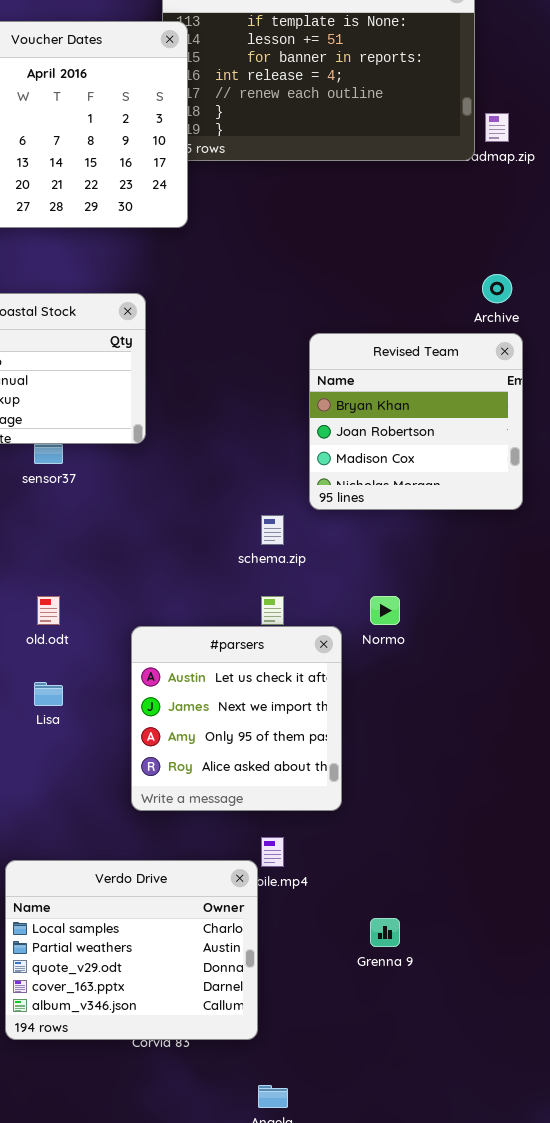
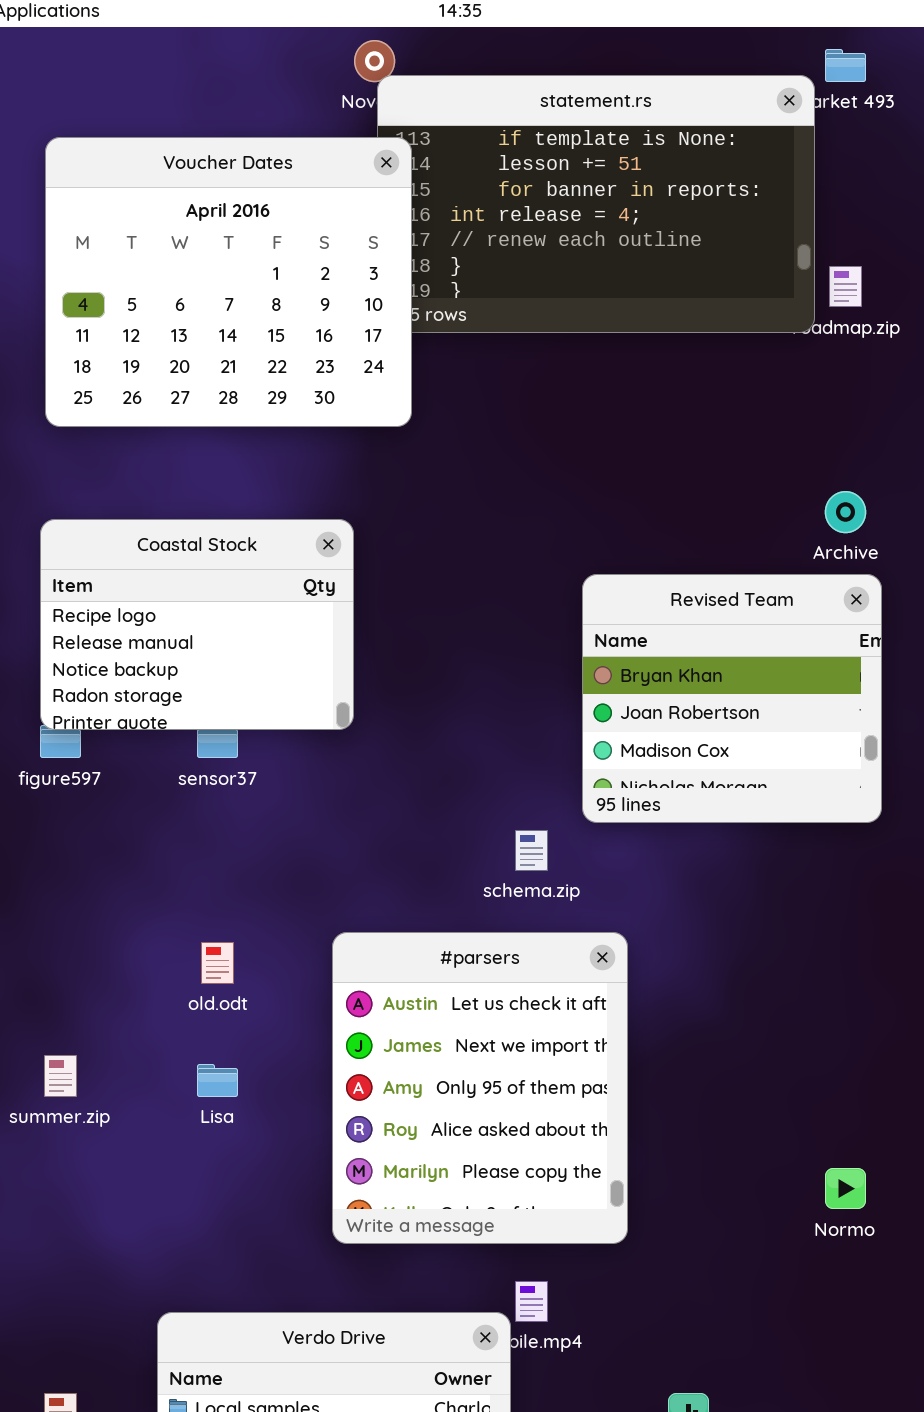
Normo: [370,596,400,625] -> [825,1168,866,1209], moved
#parsers: [131,626,342,811] -> [332,932,628,1244], resized

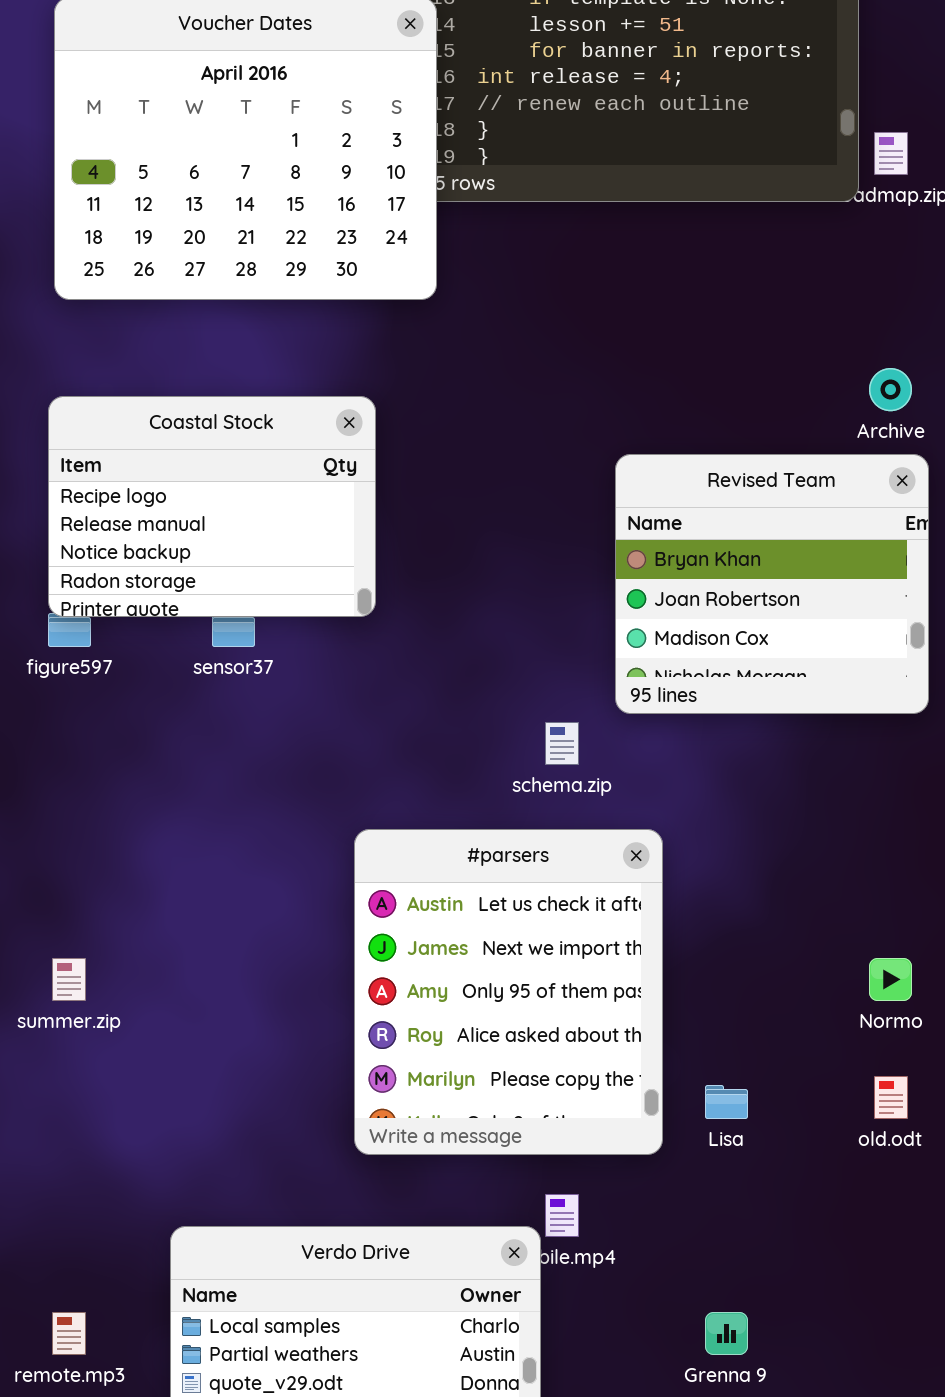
old.odt: [201,942,234,984] -> [874,1076,908,1119], moved
Lisa: [197,1064,238,1097] -> [705,1085,748,1119], moved
Normo: [825,1168,866,1209] -> [869,958,912,1001], moved

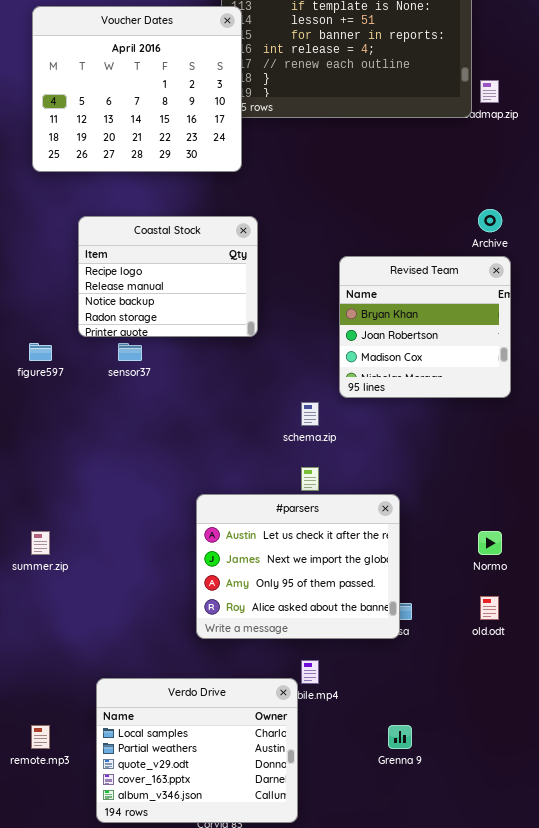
Coastal Stock: [48,396,376,617] -> [78,216,258,337], moved
#parsers: [354,829,663,1155] -> [196,494,400,639], resized

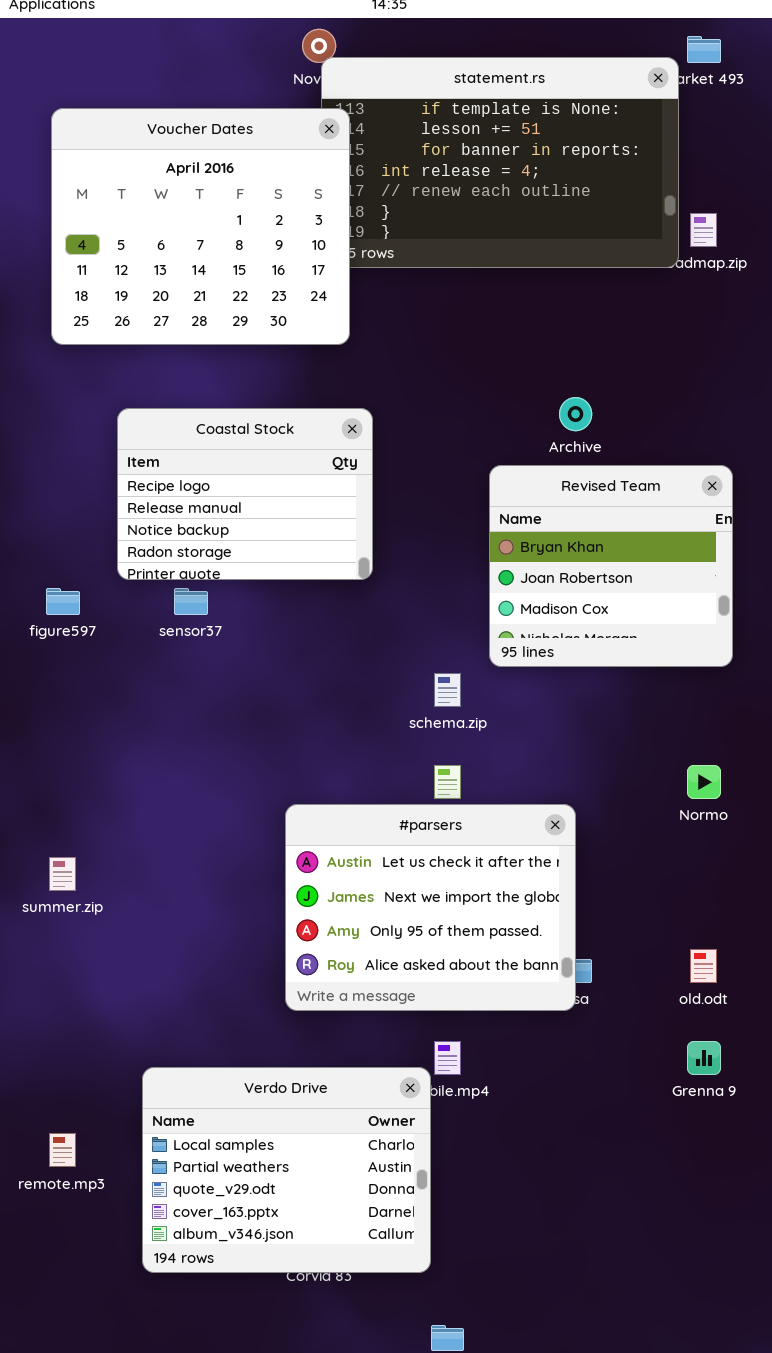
Archive: [478,209,502,232] -> [559,397,592,431], moved
Normo: [478,531,502,555] -> [687,765,721,799], moved
Grenna 9: [388,725,412,749] -> [687,1041,721,1075], moved

